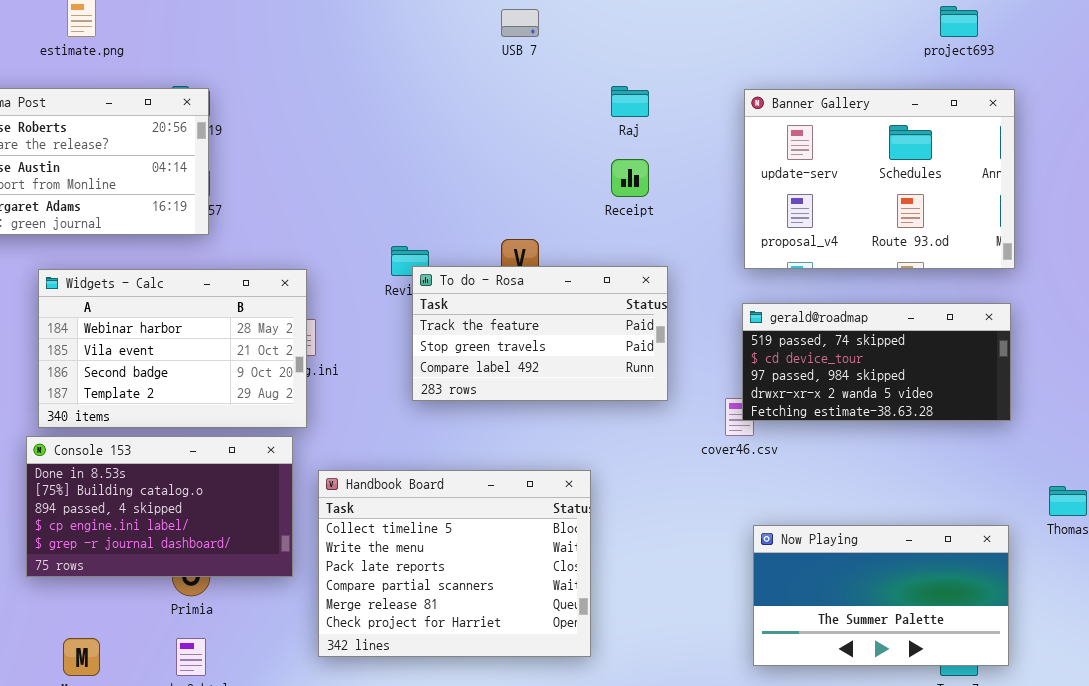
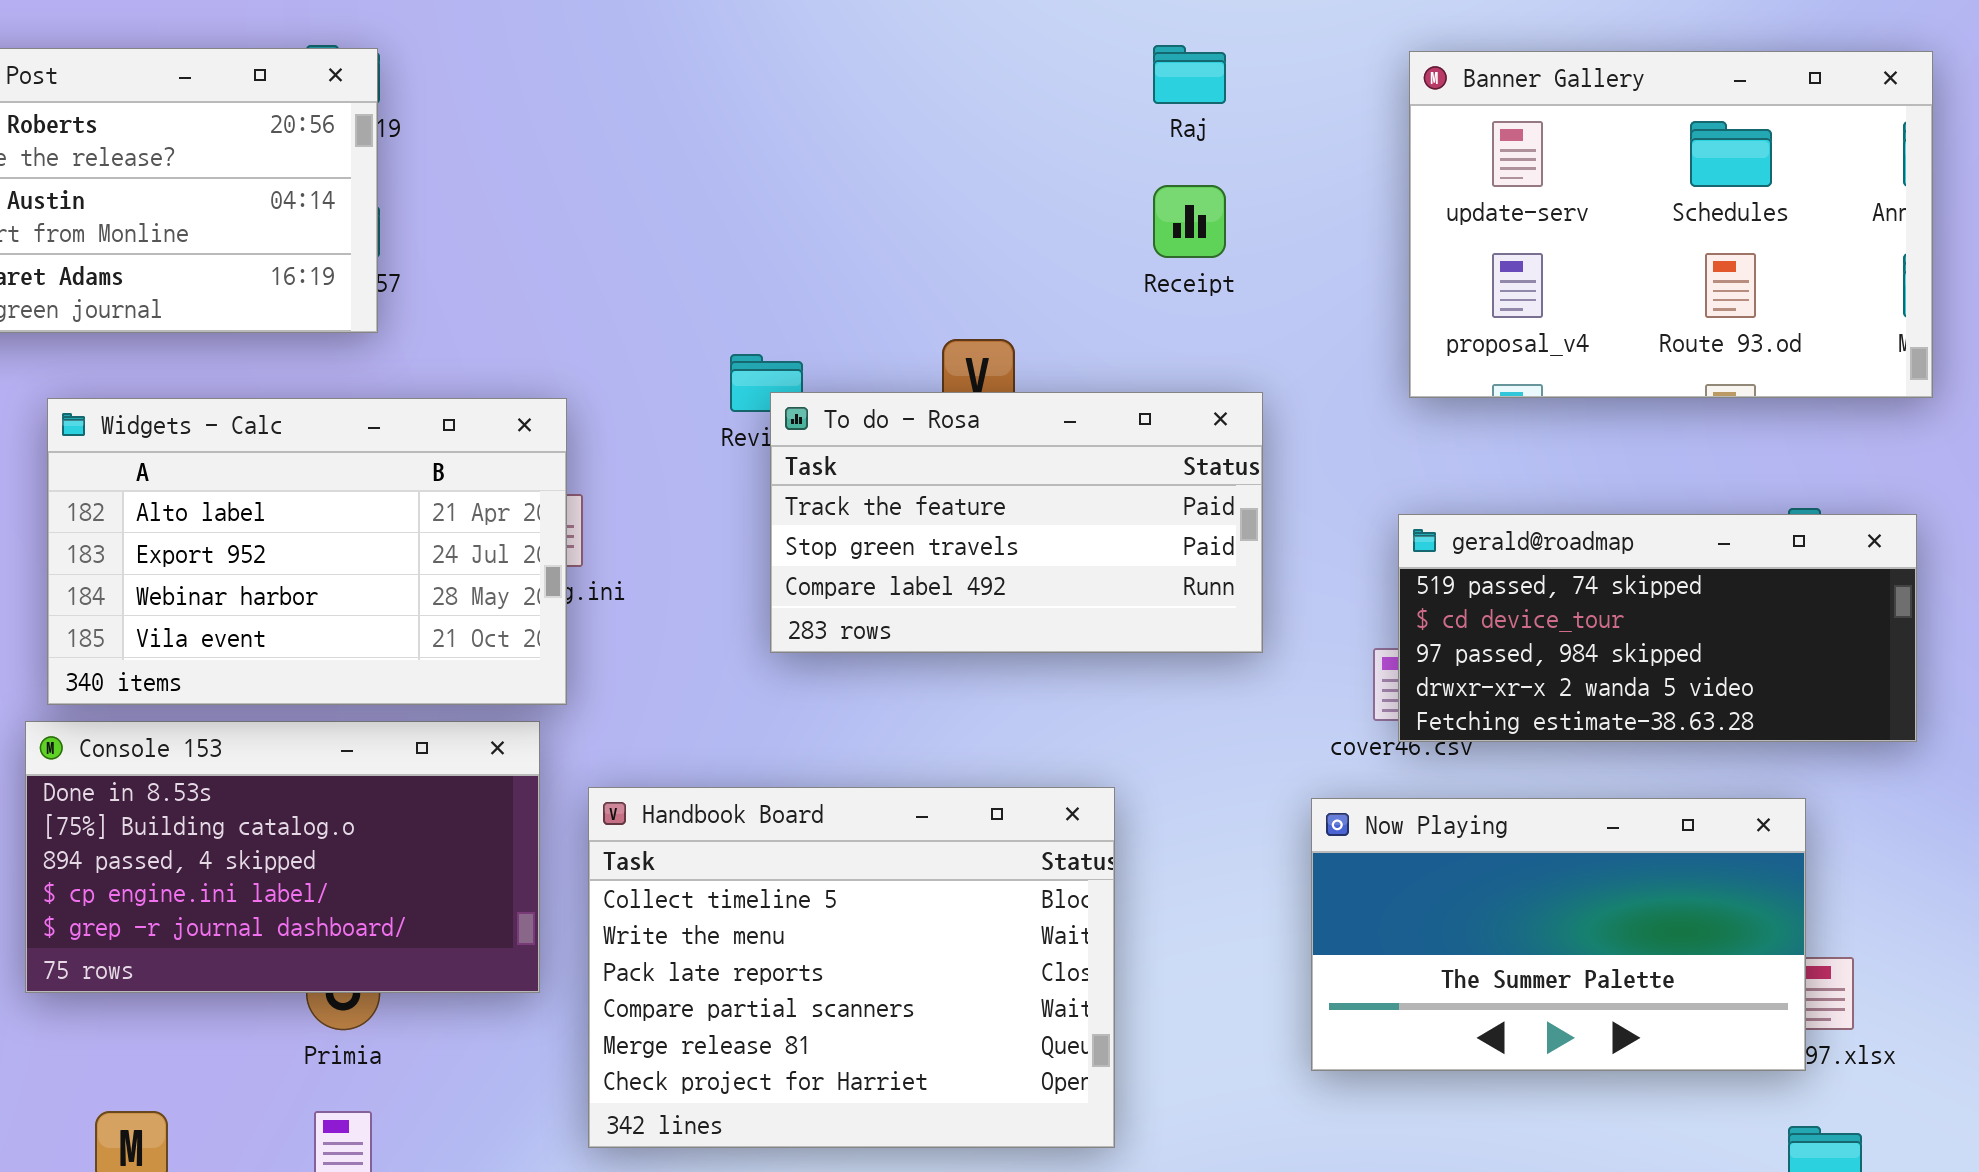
Widgets - Calc: [38,269,307,428] -> [47,398,567,705], scrolled up 2 rows
gerald@roadmap: [742,303,1011,421] -> [1398,514,1917,742], moved
Now Playing: [753,525,1009,666] -> [1311,798,1806,1071], moved

